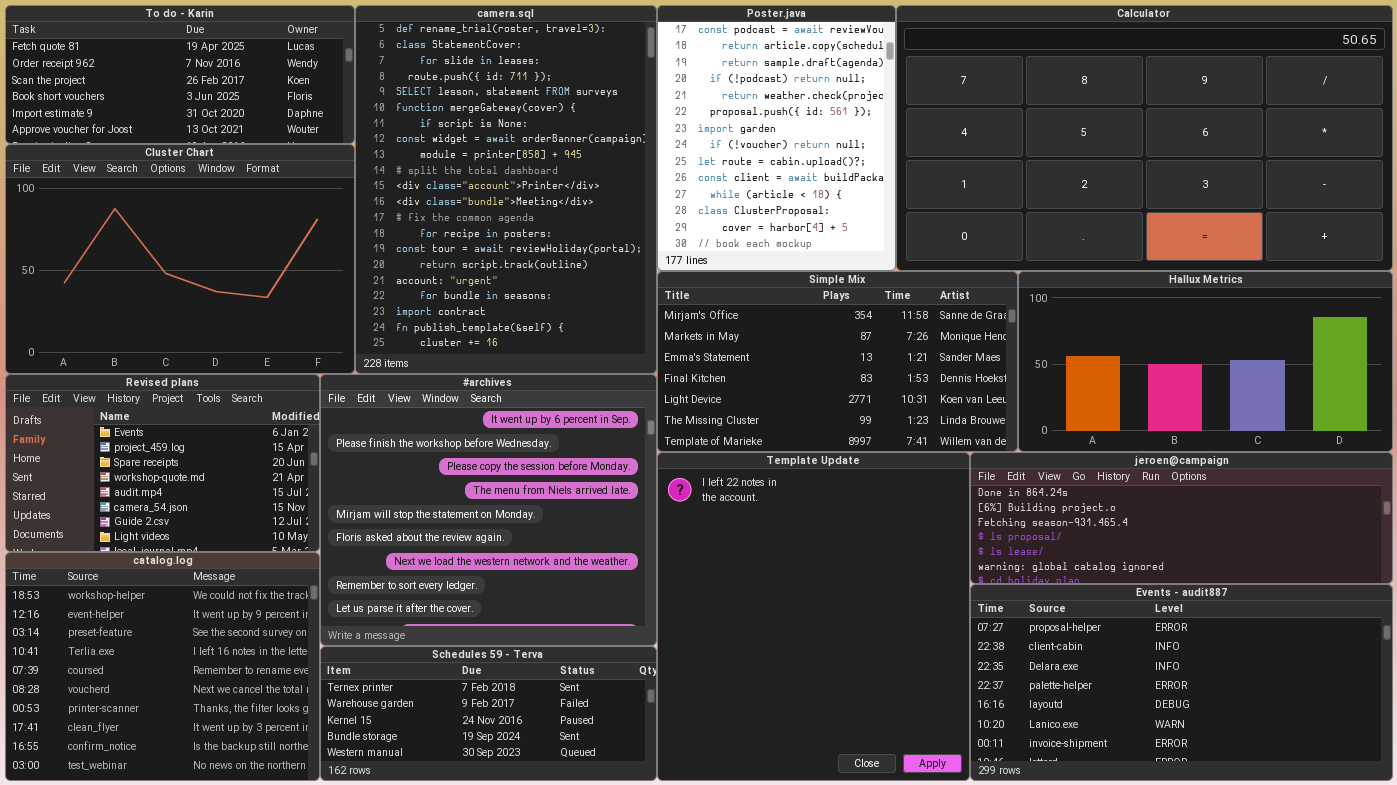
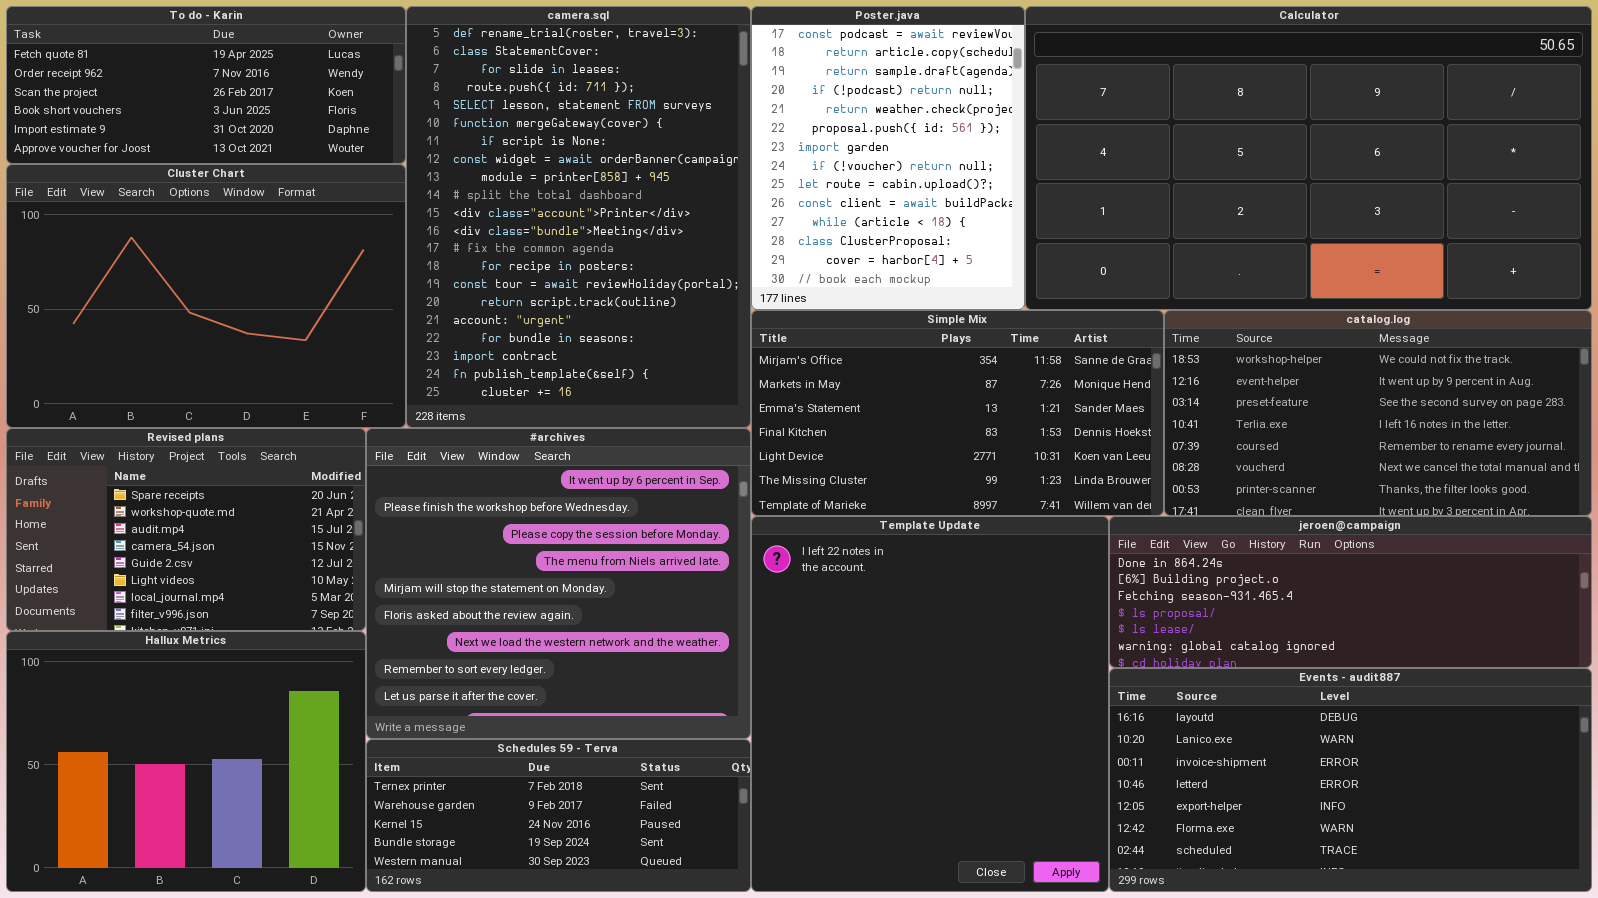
Hallux Metrics: [1018,271,1393,452] -> [6,631,366,892], moved, resized
Revised plans: [5,374,320,552] -> [6,428,366,631], scrolled down 2 rows
catalog.log: [5,552,320,781] -> [1164,310,1592,516], moved, resized
Events - audit887: [970,584,1393,781] -> [1109,668,1592,892], scrolled down 4 rows

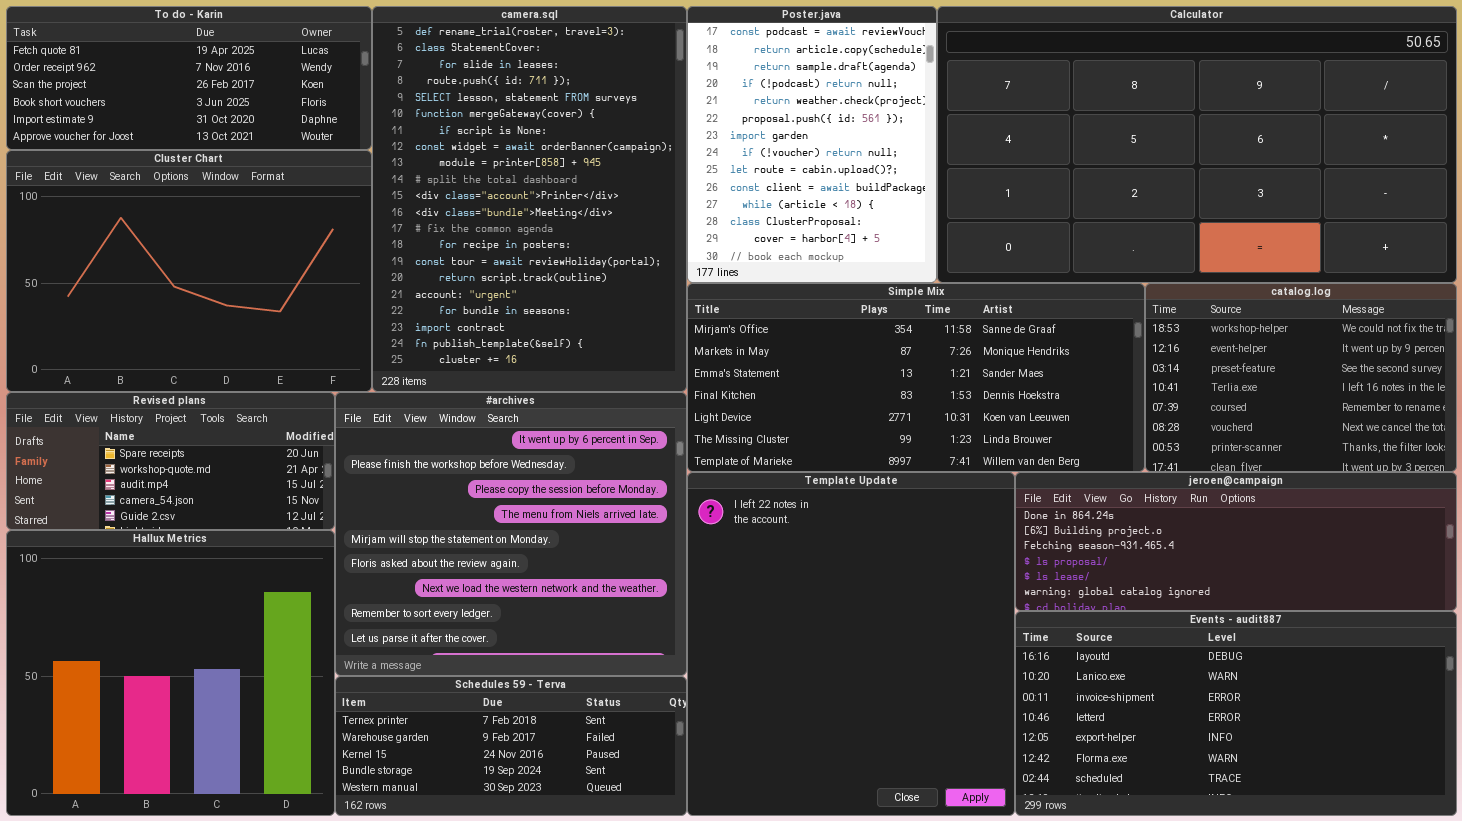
Simple Mix: [751,310,1164,516] -> [687,283,1145,472], resized
catalog.log: [1164,310,1592,516] -> [1145,283,1457,472], resized
Revised plans: [6,428,366,631] -> [6,392,335,530], resized
Hallux Metrics: [6,631,366,892] -> [6,530,335,816], resized

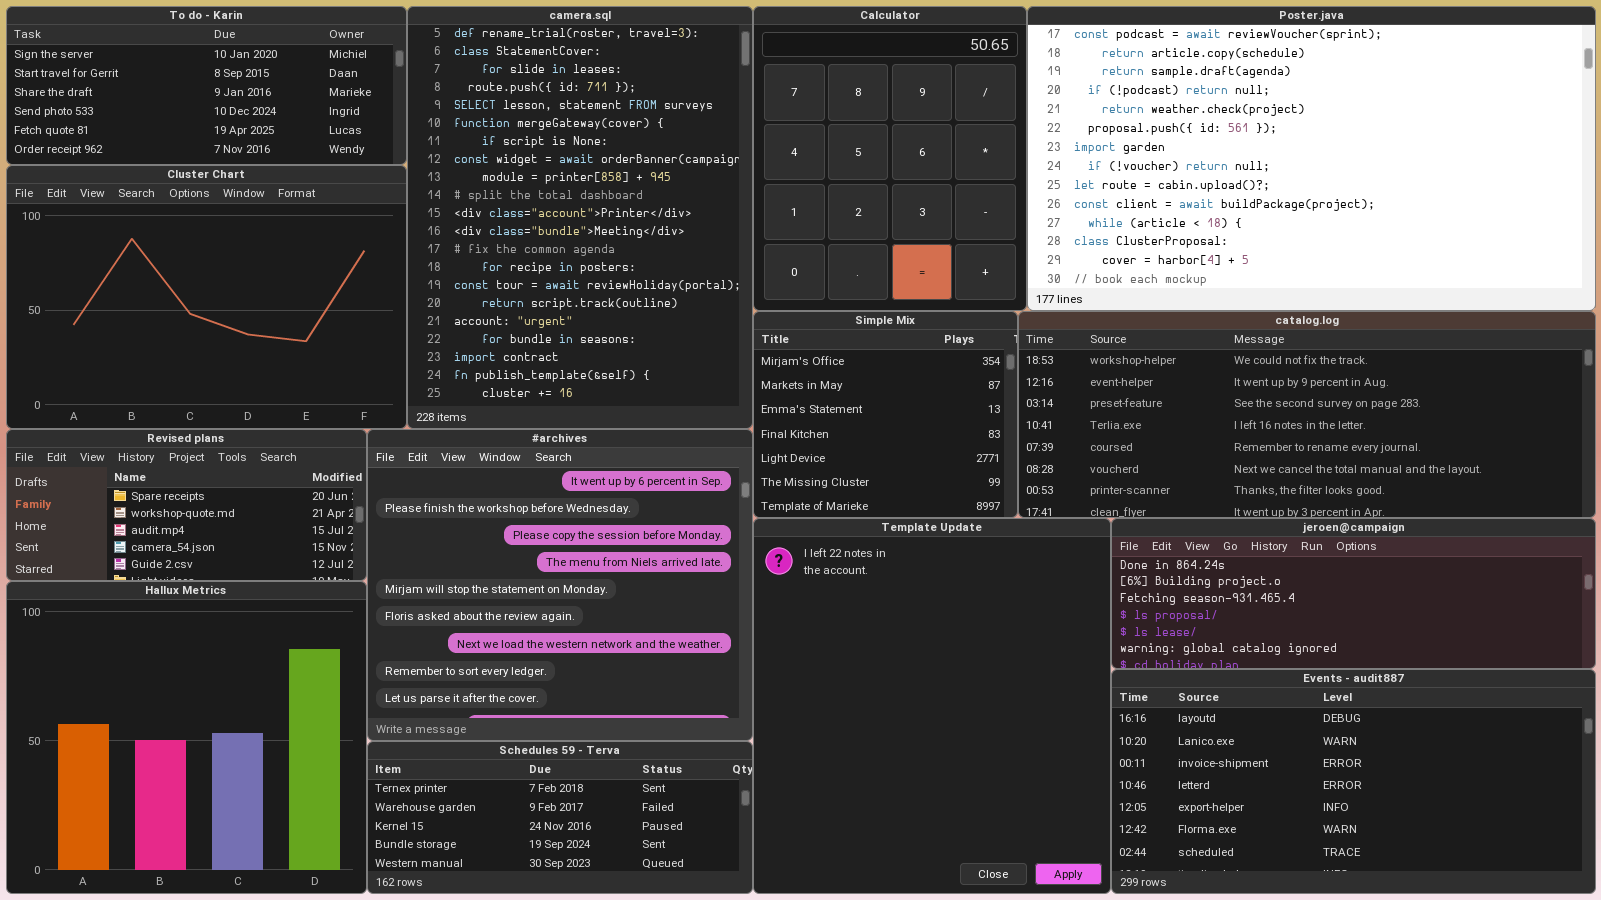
To do - Karin: [6,6,372,150] -> [6,6,407,165], scrolled up 4 rows
Poster.java: [687,6,937,283] -> [1027,6,1596,311], moved, resized
Calculator: [937,6,1457,283] -> [753,6,1027,311], moved, resized
Simple Mix: [687,283,1145,472] -> [753,311,1018,518], resized
catalog.log: [1145,283,1457,472] -> [1018,311,1596,518], resized

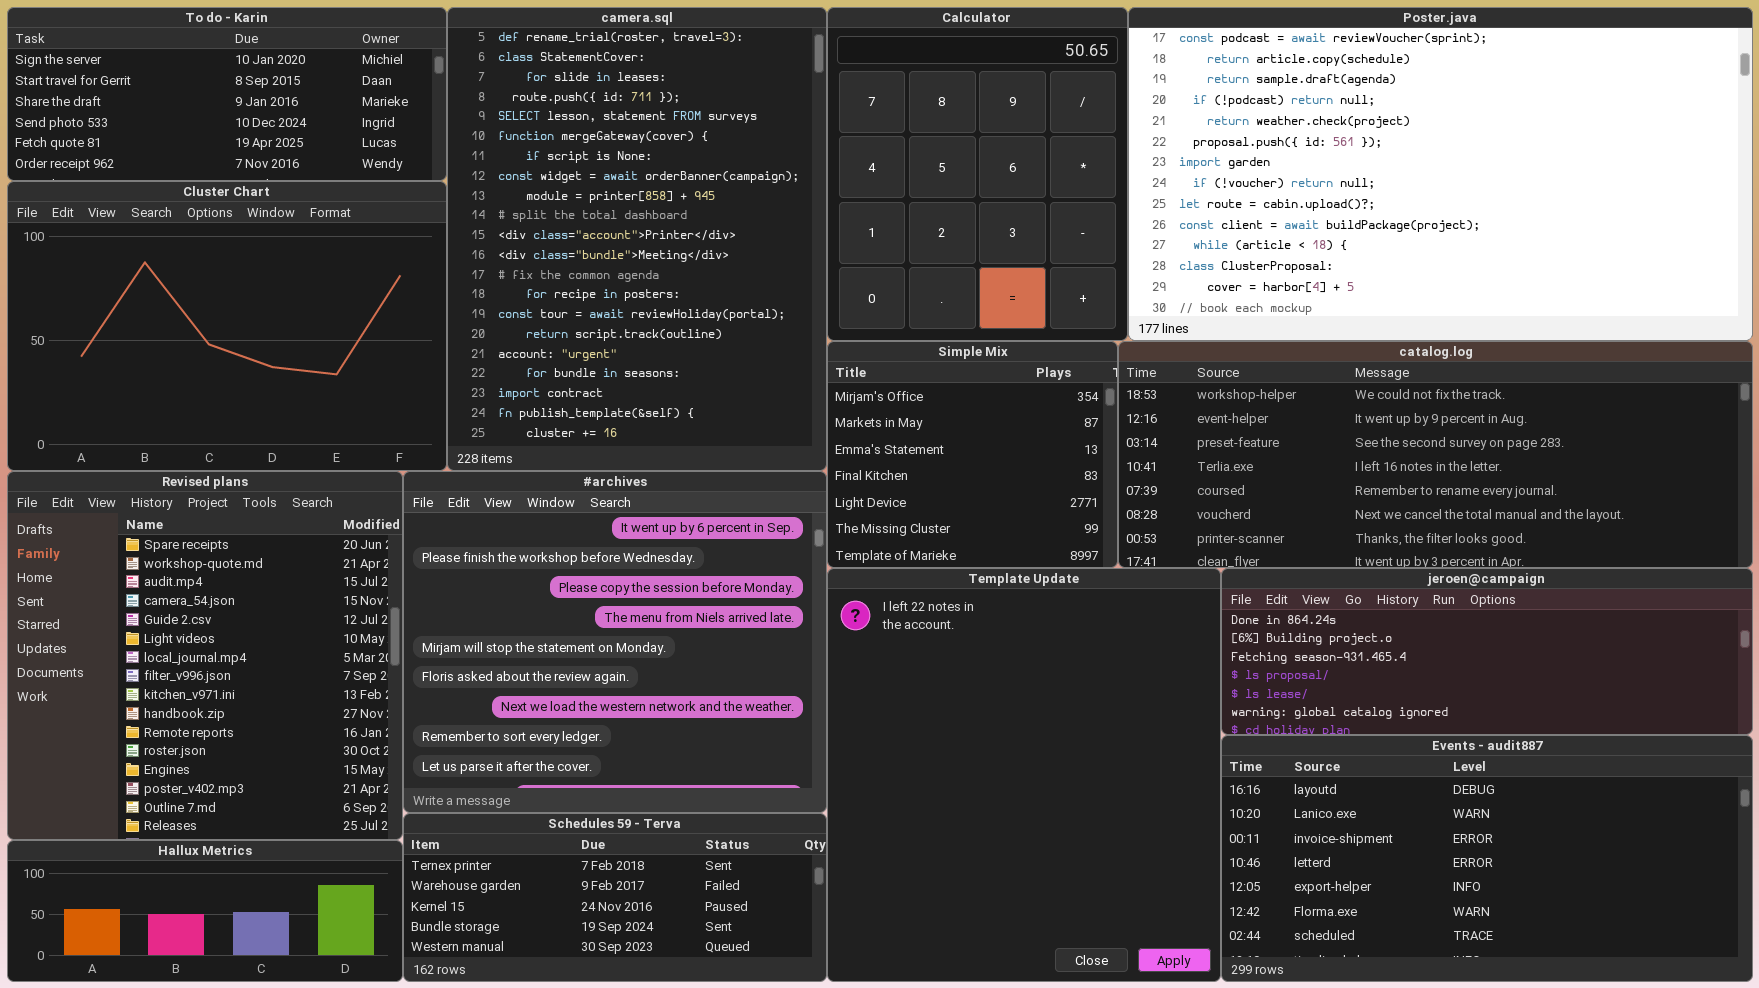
Revised plans: [6,429,367,581] -> [7,471,403,840], resized
Hallux Metrics: [6,581,367,894] -> [7,840,403,982], resized

